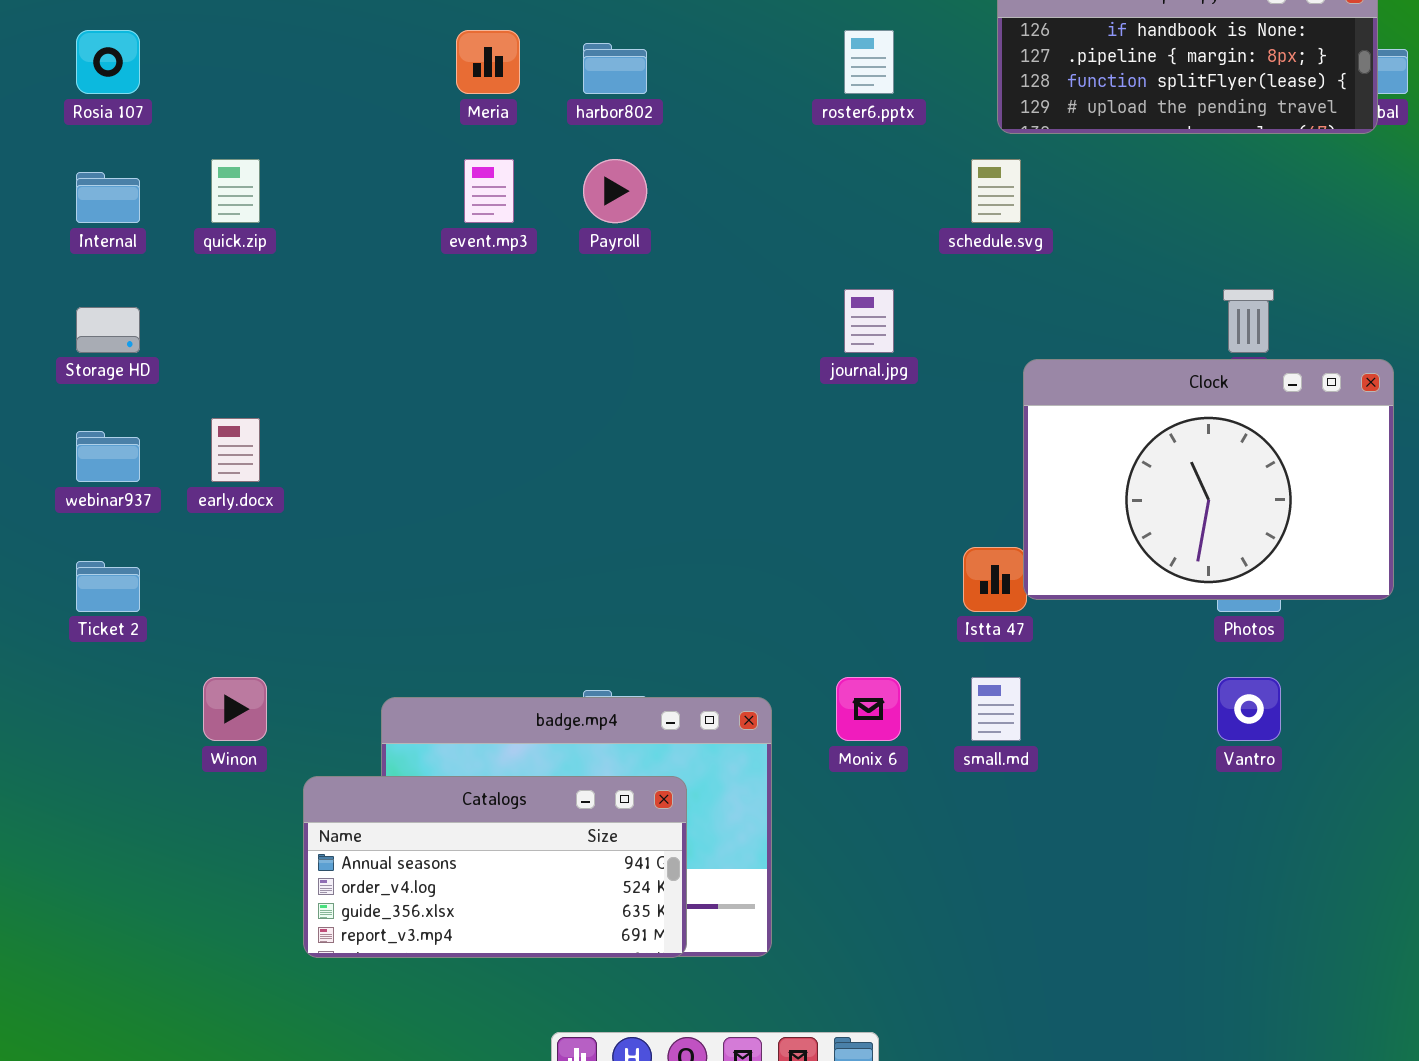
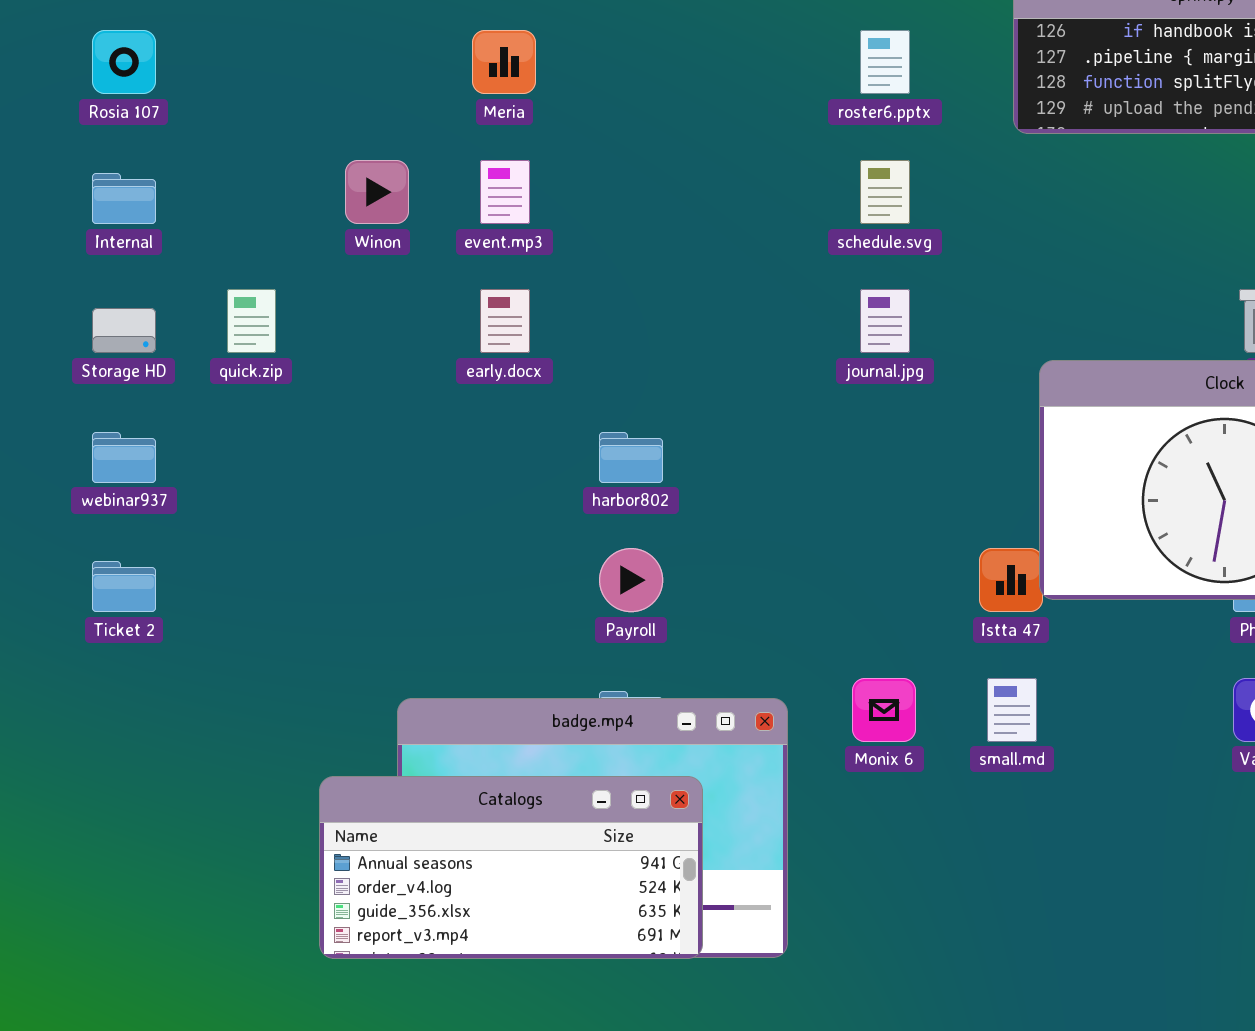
harbor802: [583,43,647,94] -> [599,432,663,483], moved
quick.zip: [211,159,260,223] -> [227,289,276,353], moved
Payroll: [583,159,647,223] -> [599,548,663,612], moved
schedule.svg: [971,159,1021,223] -> [860,160,910,224], moved
early.docx: [211,418,260,482] -> [480,289,530,353], moved
Winon: [203,677,267,741] -> [345,160,409,224], moved

